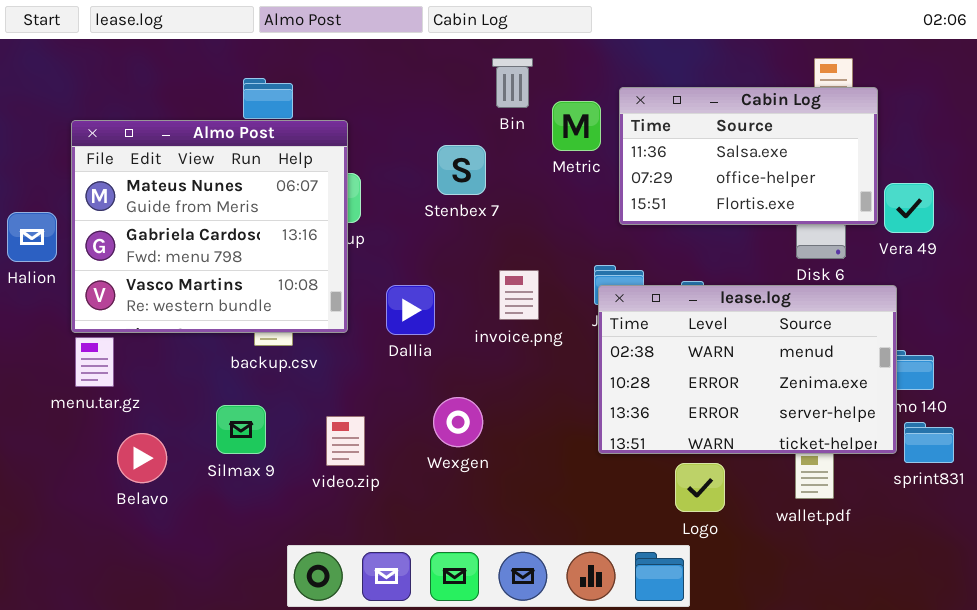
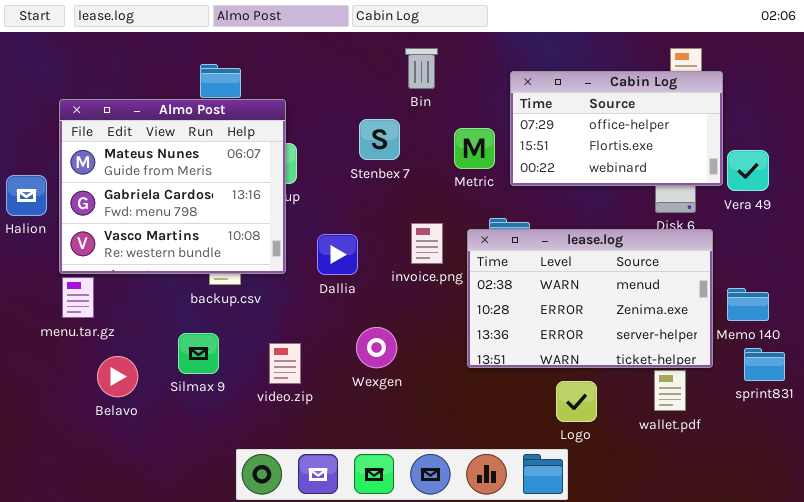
Cabin Log: [619,87,878,225] -> [510,71,723,186], scrolled down 1 row
Metric: [552,101,601,151] -> [454,128,495,169], moved
lease.log: [598,285,897,454] -> [467,229,713,368], moved

